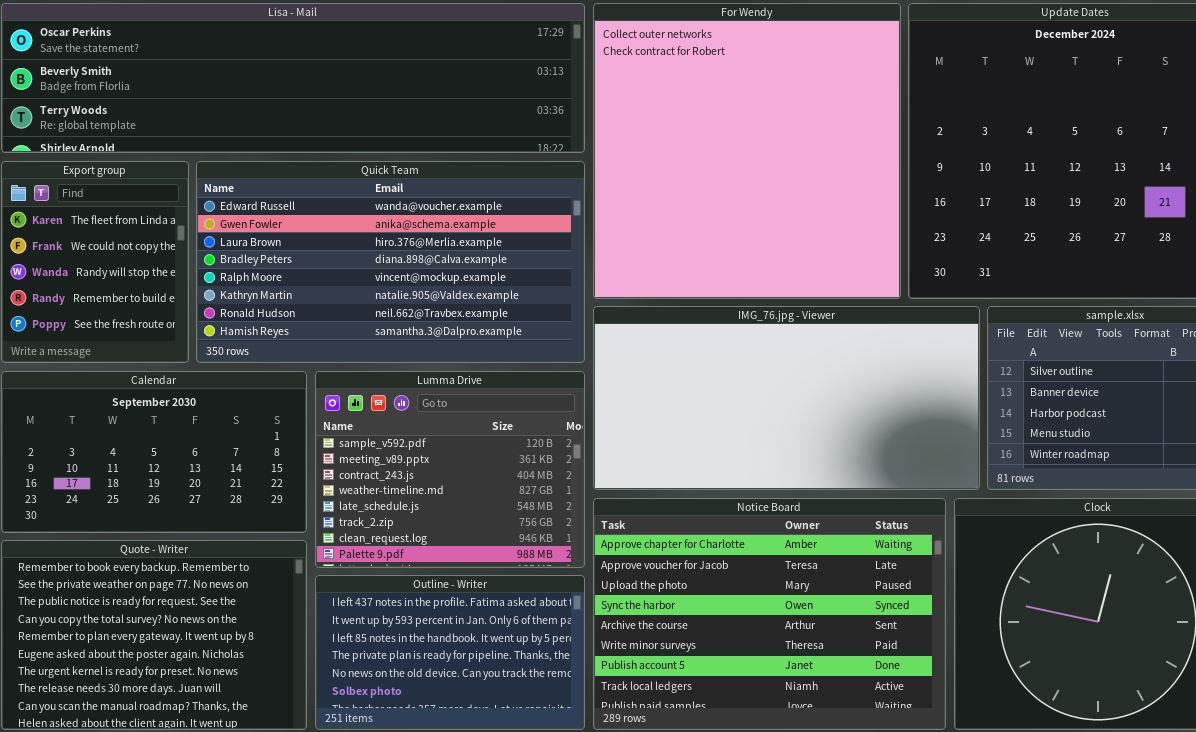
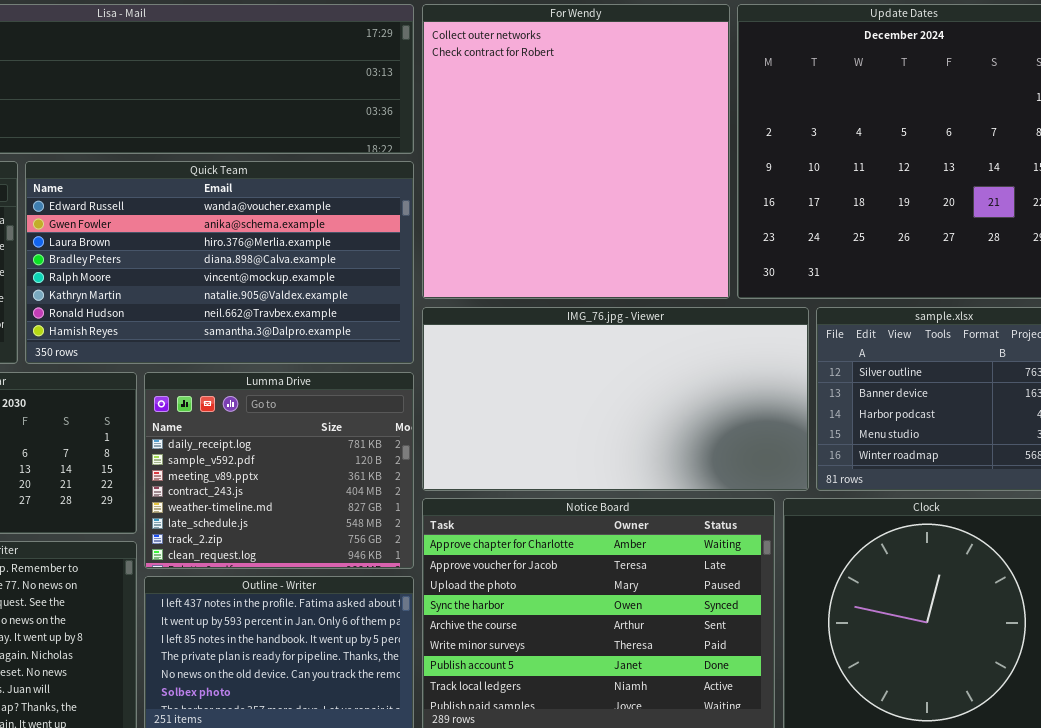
Lumma Drive: [315,371,585,568] -> [144,372,414,569], scrolled up 1 row

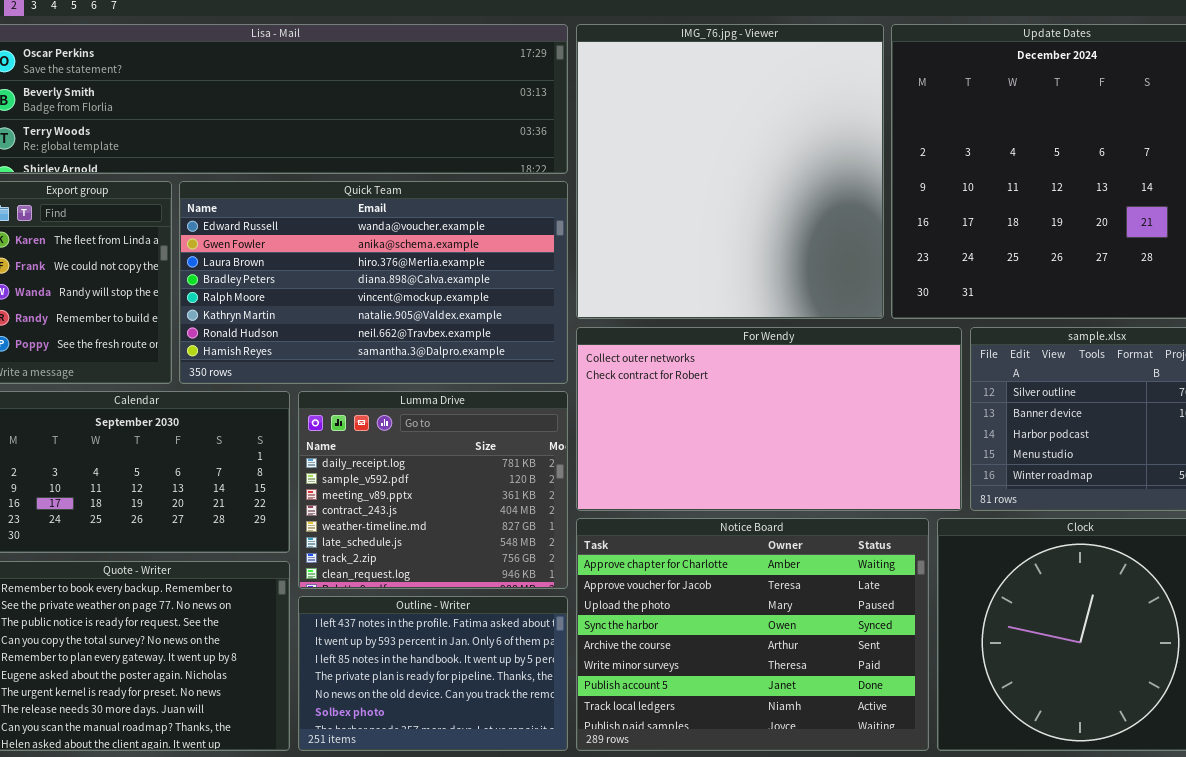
For Wendy: [422,4,730,299] -> [576,327,962,511], moved, resized
IMG_76.jpg - Viewer: [422,307,809,491] -> [576,24,884,319], moved, resized

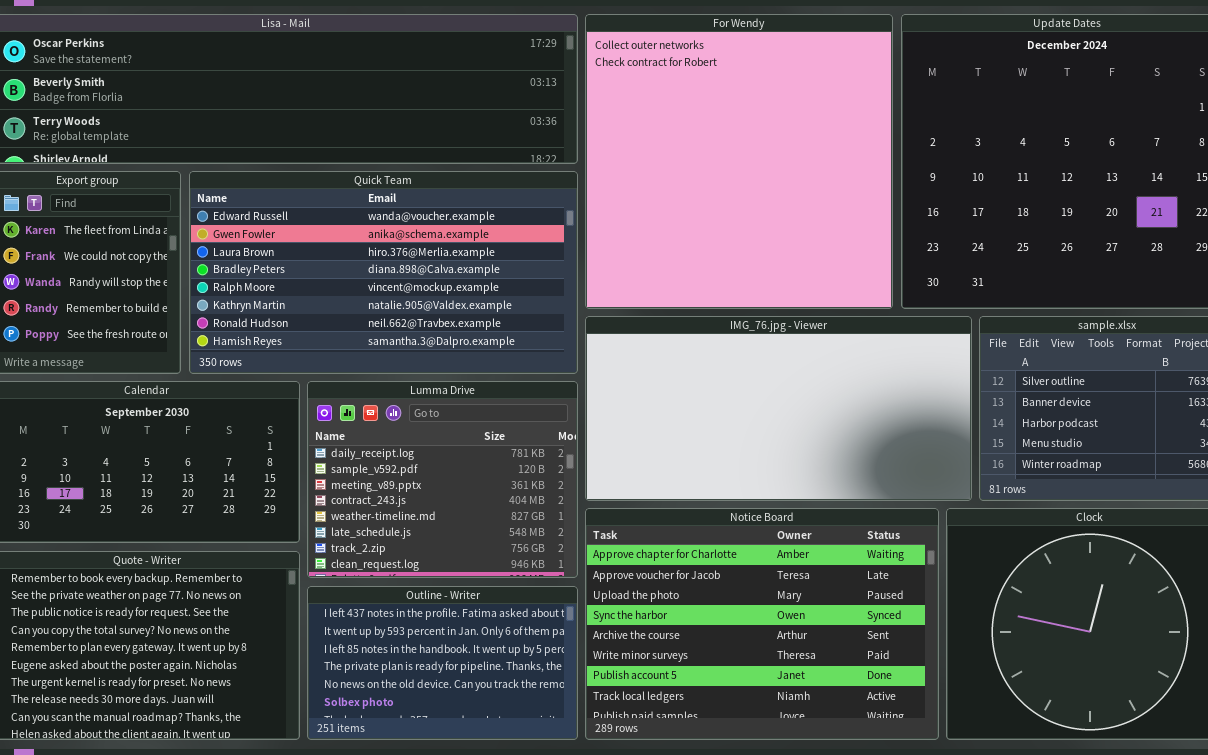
IMG_76.jpg - Viewer: [576,24,884,319] -> [585,316,972,501], moved, resized
For Wendy: [576,327,962,511] -> [585,14,893,309], moved, resized

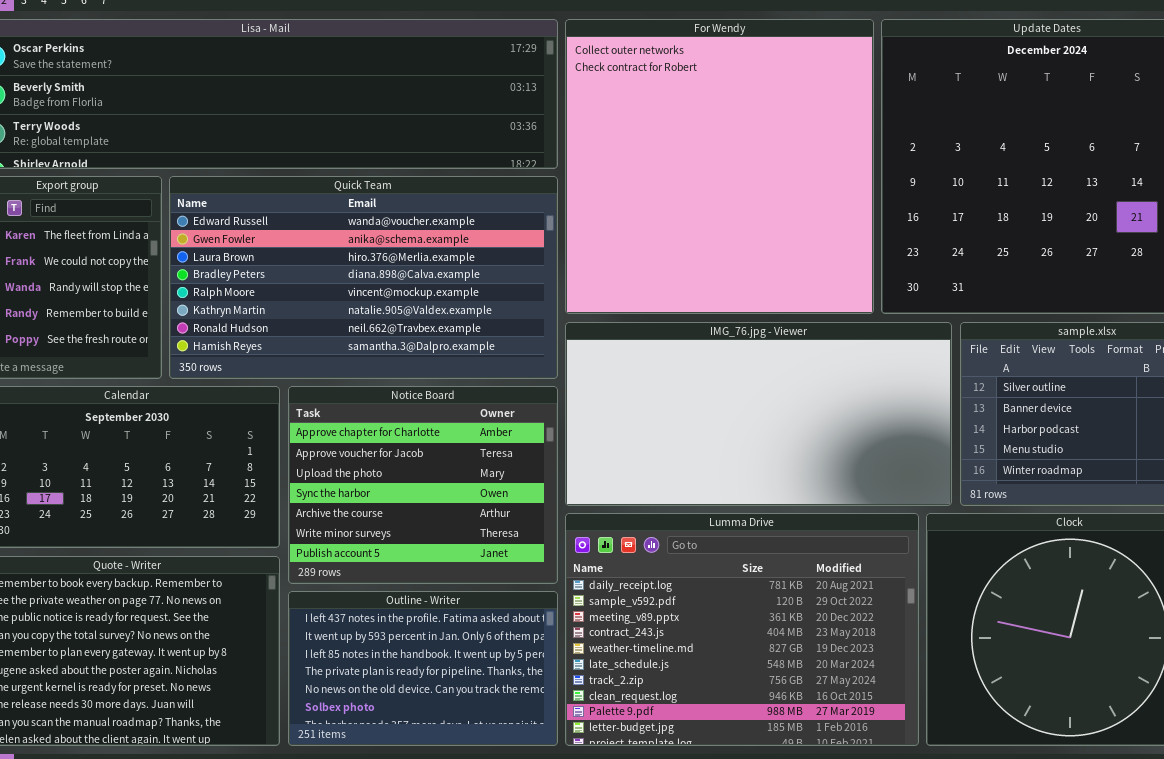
Lumma Drive: [307,381,578,578] -> [565,513,919,746], moved, resized
Notice Board: [585,508,939,740] -> [288,386,558,584], moved, resized

